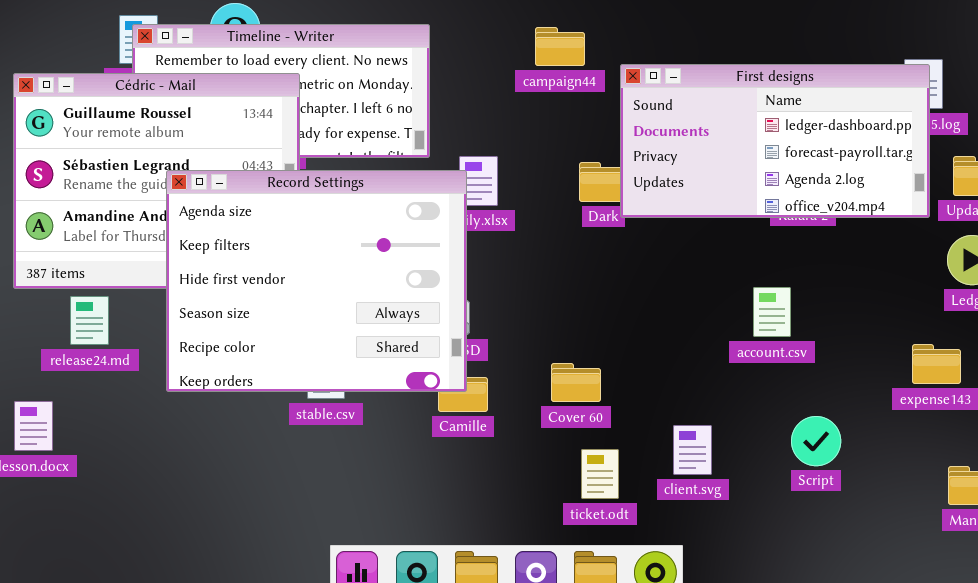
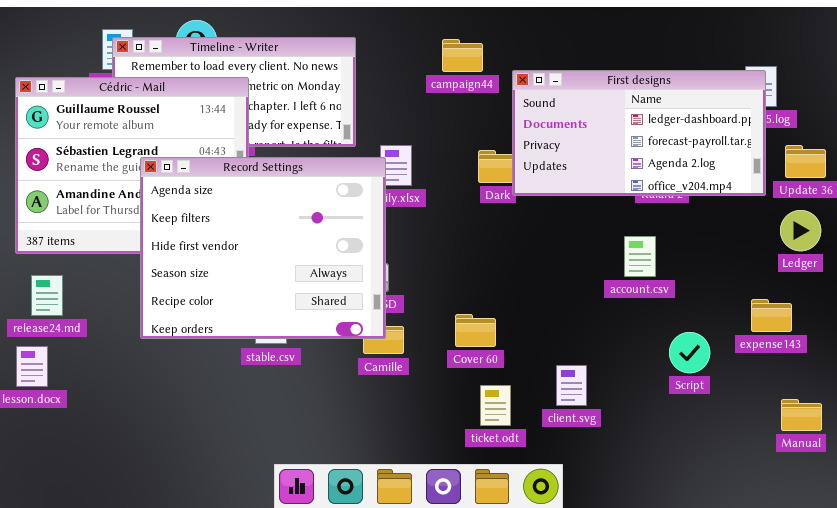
account.csv: [753,287,791,337] -> [624,236,656,277], moved
release24.md: [70,296,109,345] -> [31,275,63,316], moved
Script: [791,416,841,466] -> [669,332,710,373], moved

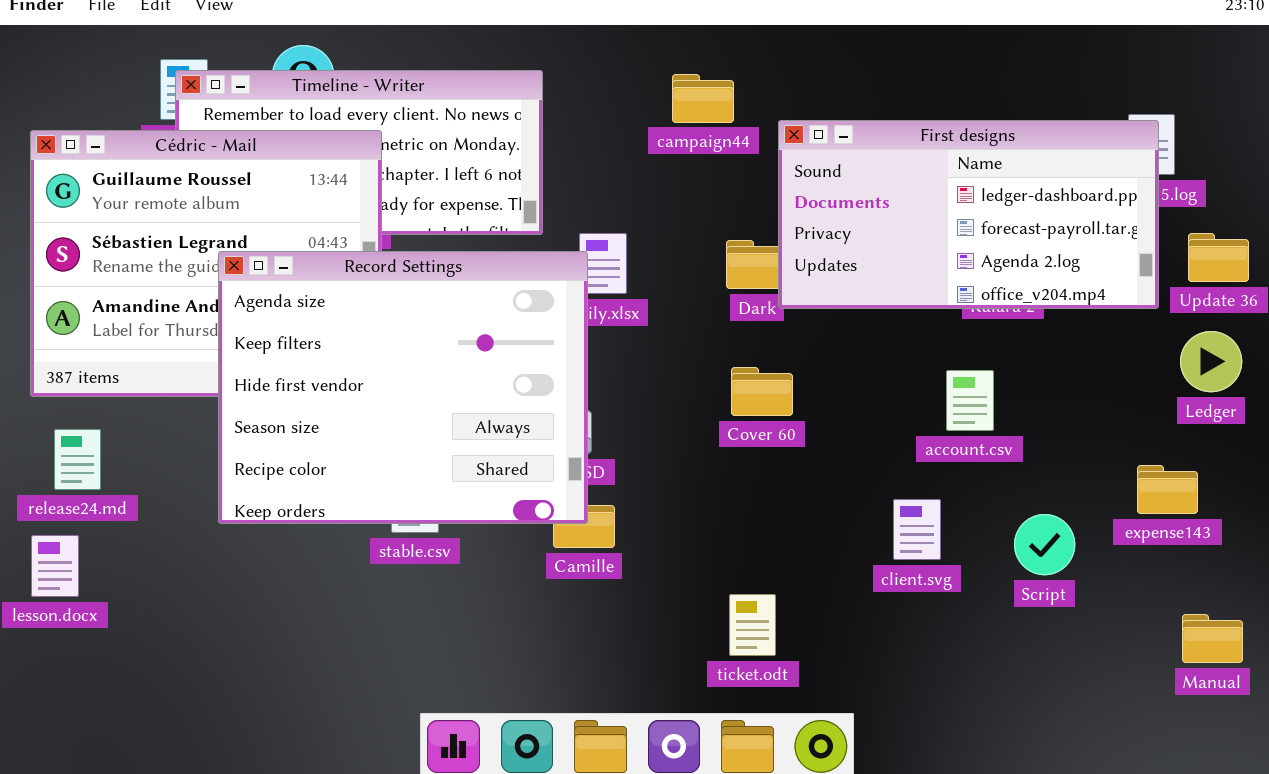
Cover 60: [455,314,496,347] -> [731,367,793,416], moved
client.svg: [556,365,587,406] -> [893,499,941,560], moved

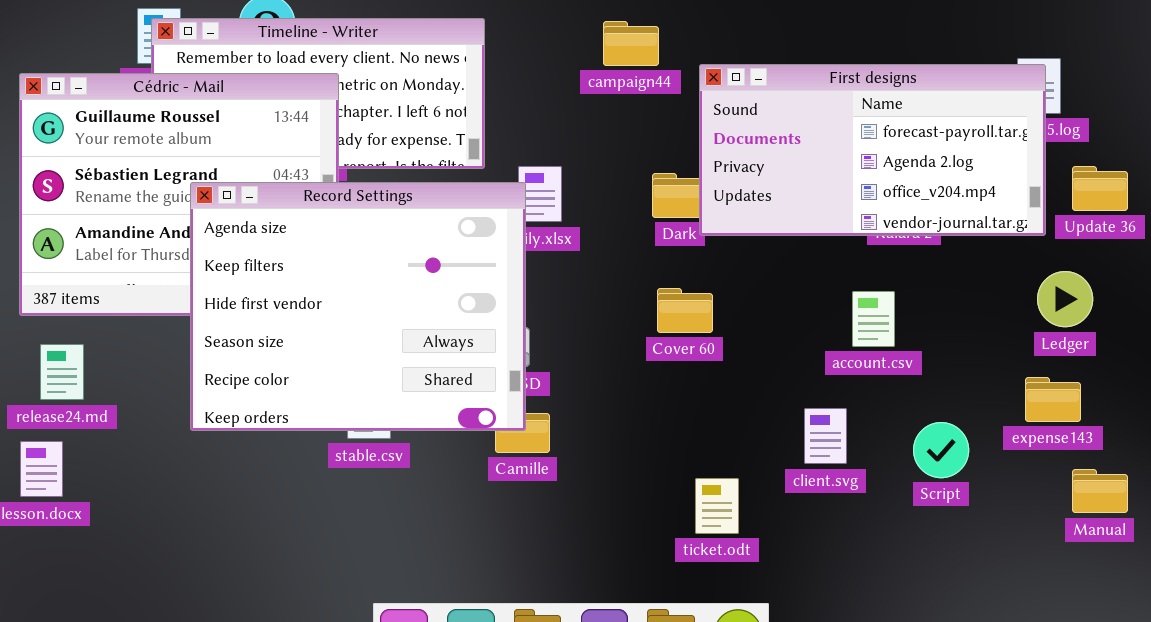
First designs: [778,120,1159,309] -> [699,64,1046,236], scrolled down 1 row
Ledger: [1180,331,1242,392] -> [1037,271,1093,327], moved
ticket.odt: [729,594,776,656] -> [695,478,739,534], moved
Manual: [1182,614,1243,663] -> [1072,469,1128,513], moved

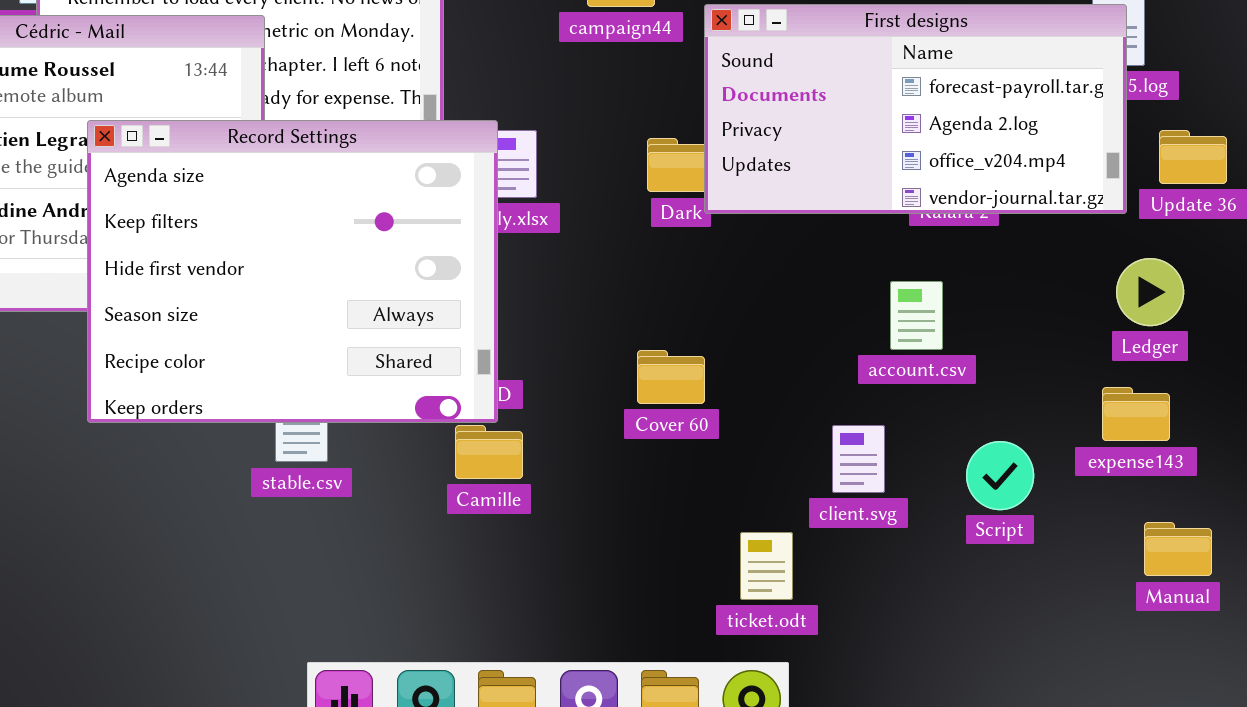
Record Settings: [190,182,526,431] -> [87,120,498,423], moved
Cover 60: [657,288,713,333] -> [637,350,705,404], moved
Manual: [1072,469,1128,513] -> [1144,522,1212,576], moved
ticket.odt: [695,478,739,534] -> [740,532,793,600], moved

